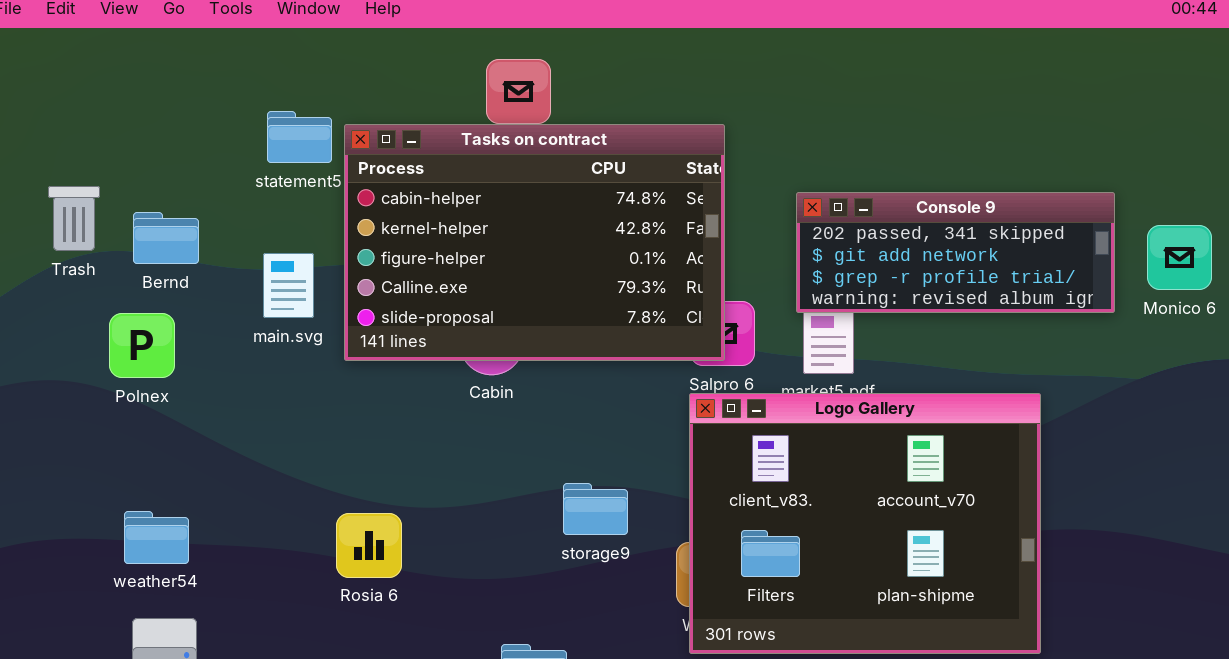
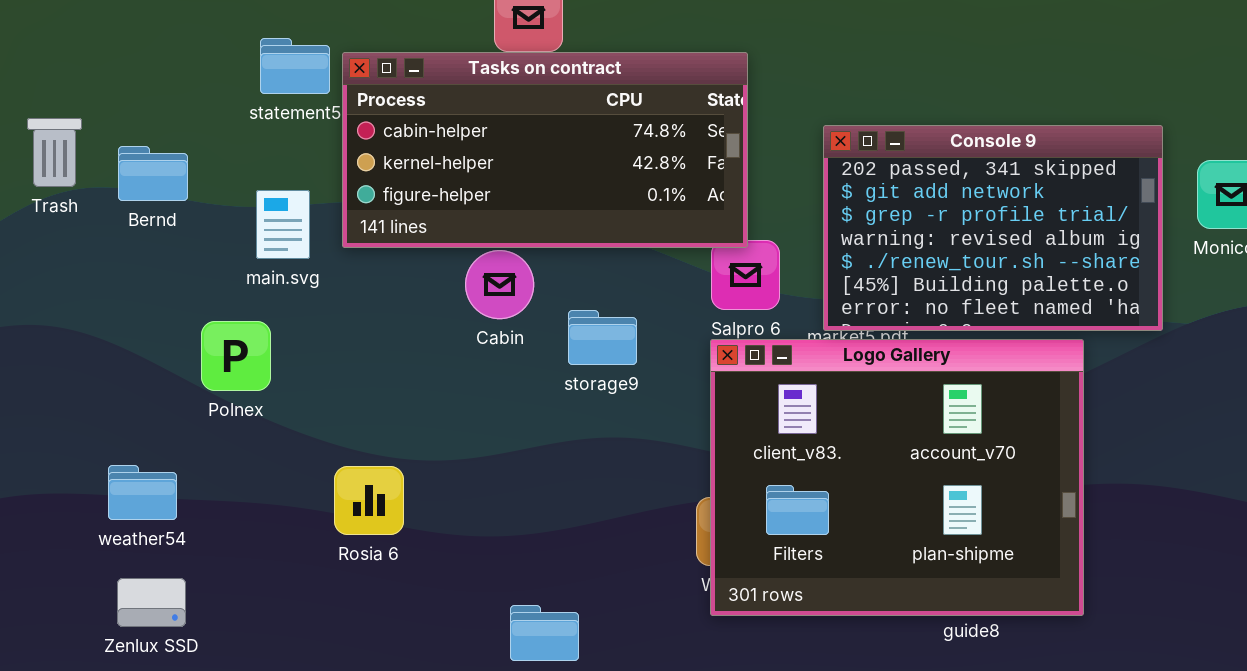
Tasks on contract: [344,124,725,361] -> [342,52,748,248], resized
Console 9: [796,192,1115,313] -> [823,125,1163,331], resized
Polnex: [109,313,175,378] -> [201,321,271,391], moved
storage9: [563,483,628,535] -> [568,310,637,365], moved

